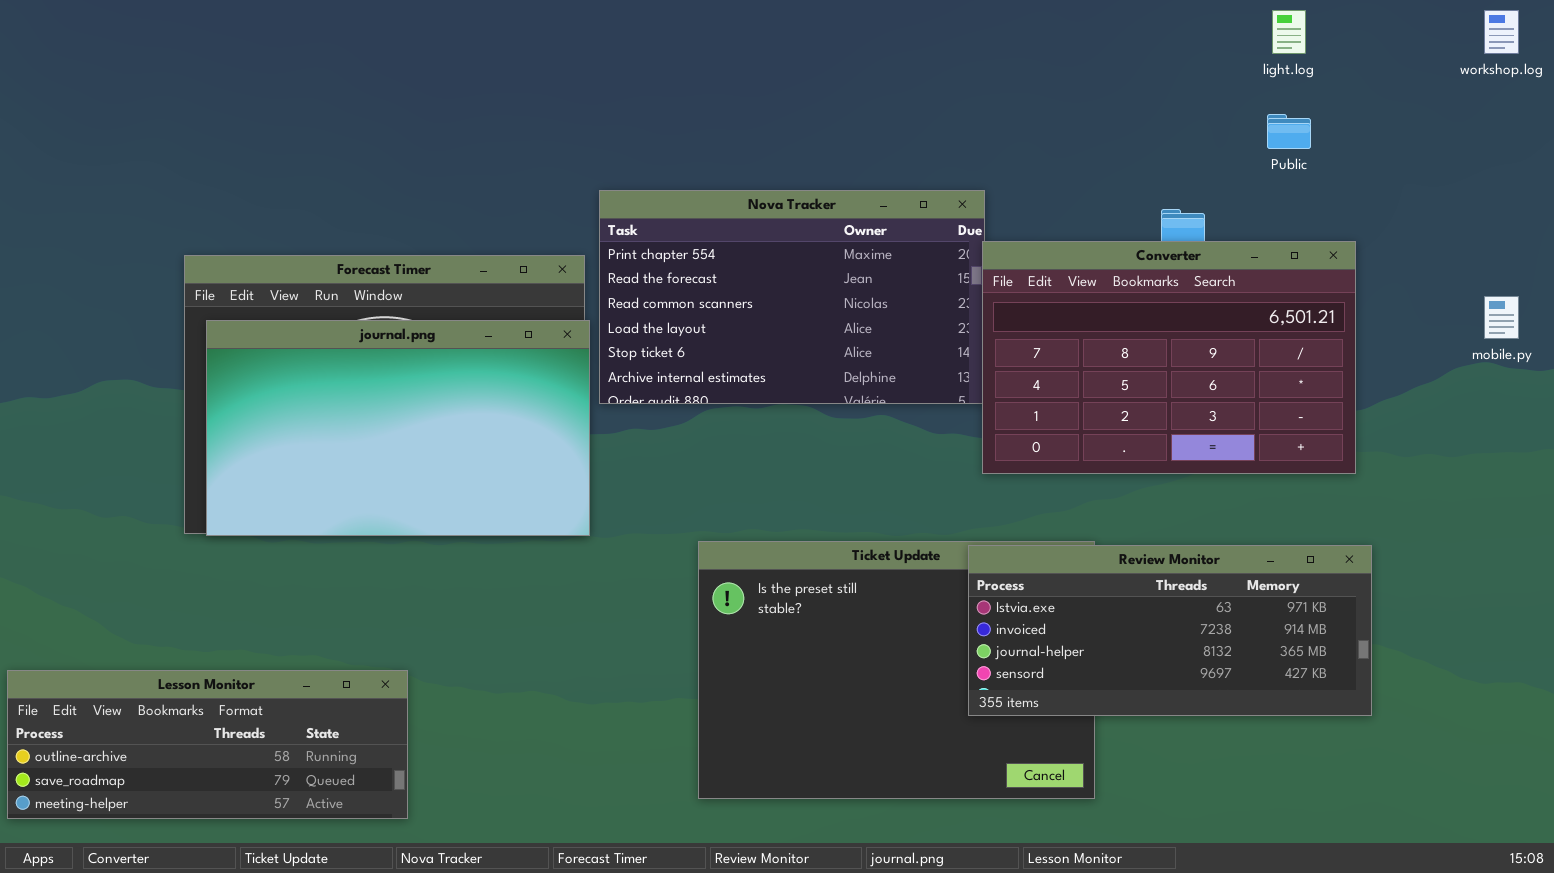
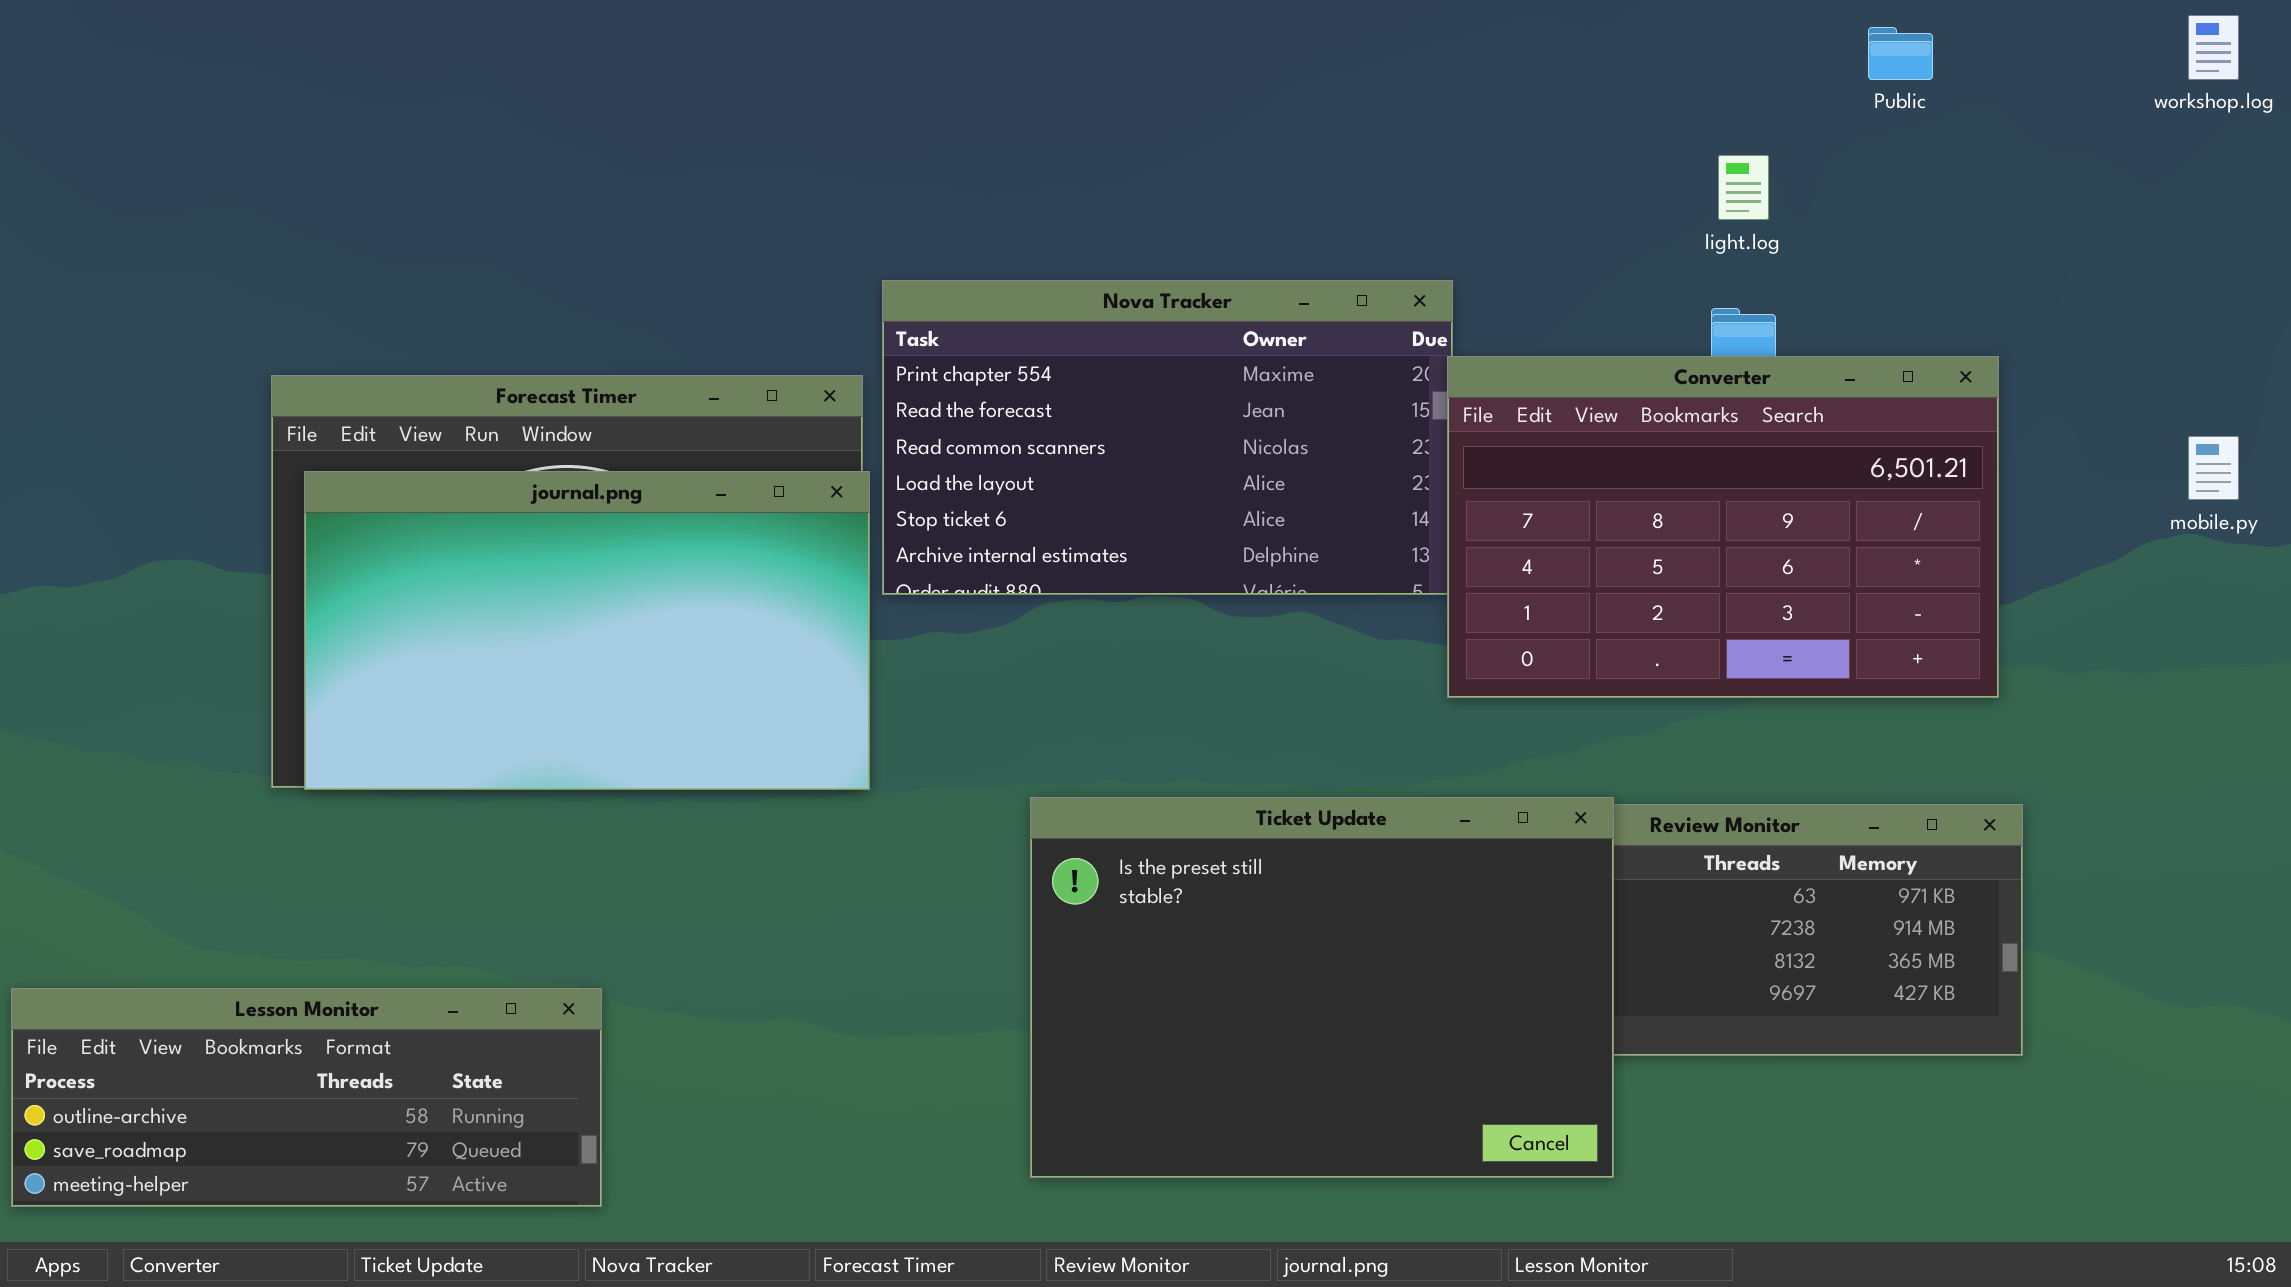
light.log: [1272,10,1306,54] -> [1718,155,1769,220], moved
Public: [1267,114,1311,149] -> [1868,27,1933,80], moved
Ticket Update: [698,541,1095,799] -> [1030,797,1614,1178], raised

